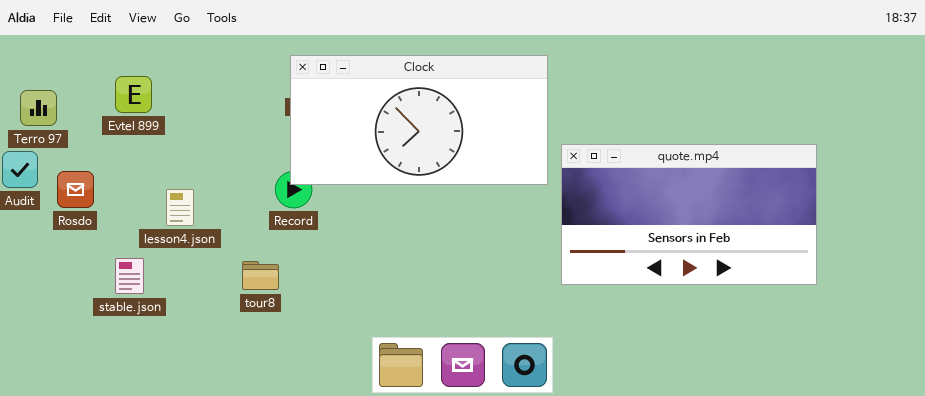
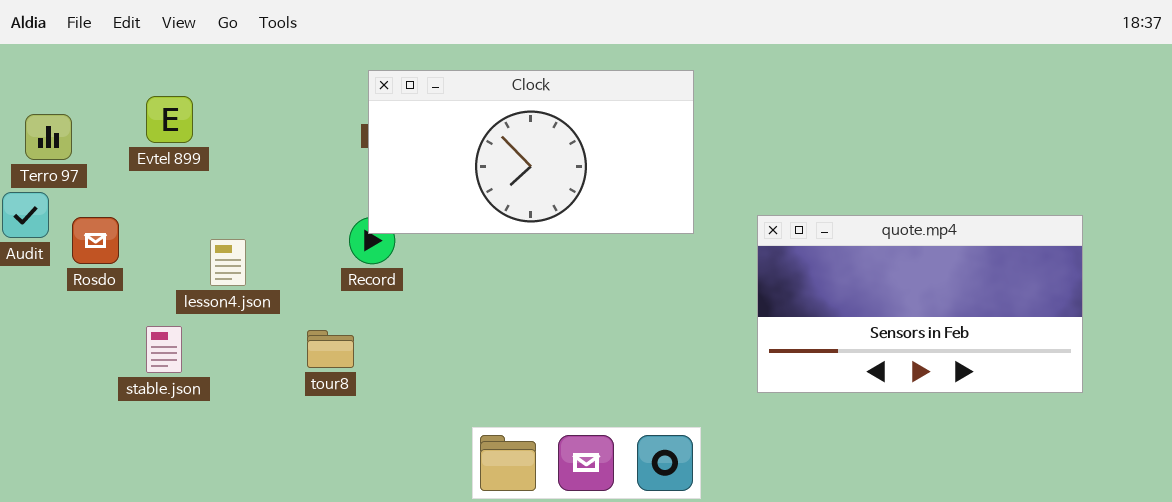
quote.mp4: [561,144,817,285] -> [757,215,1083,393], moved

